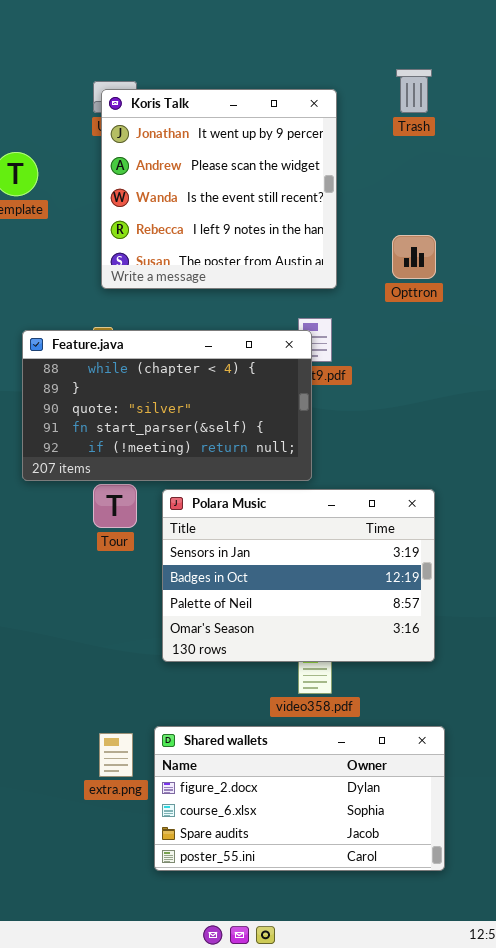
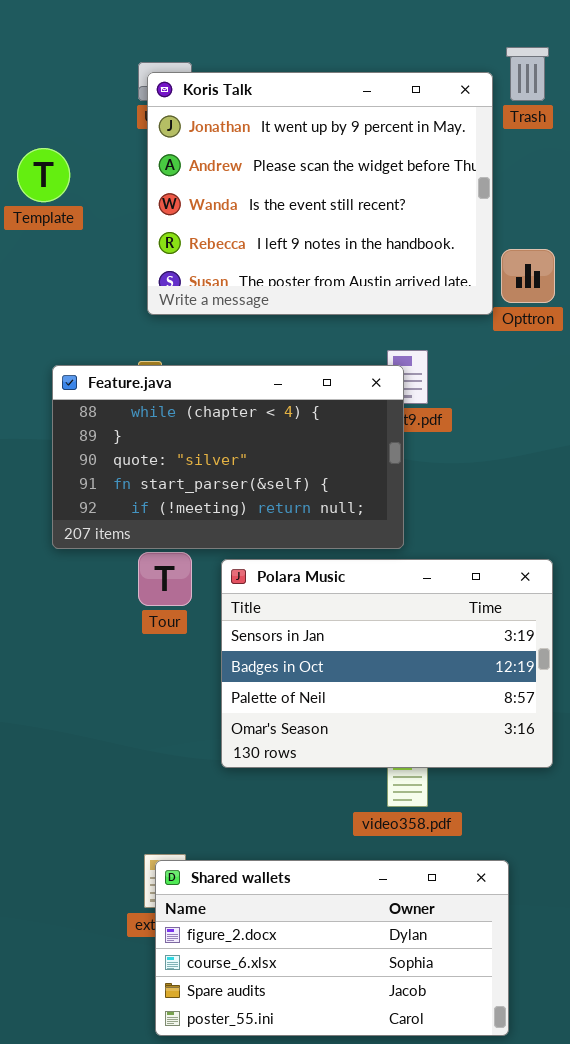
Koris Talk: [101,89,337,289] -> [147,72,493,315], resized
Shared wallets: [154,726,445,871] -> [155,860,509,1036], moved

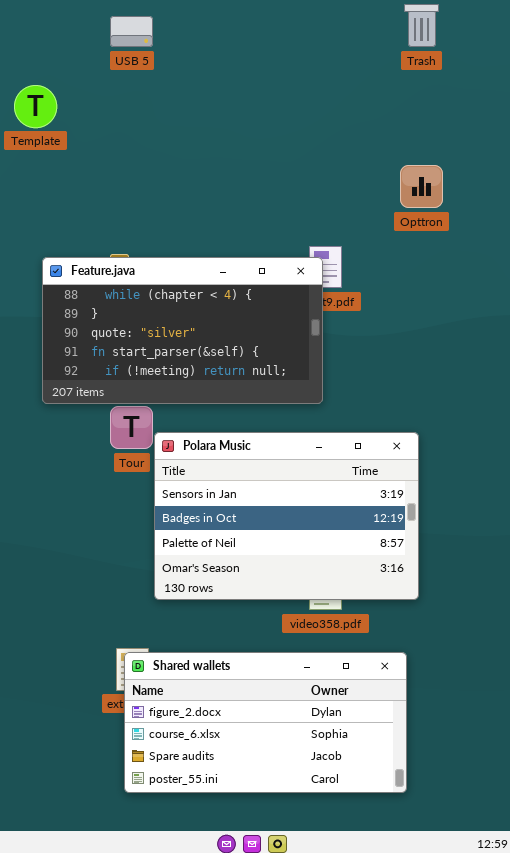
Koris Talk: [147,72,493,315] -> none, closed
Polara Music: [221,559,553,768] -> [154,432,419,600], moved

